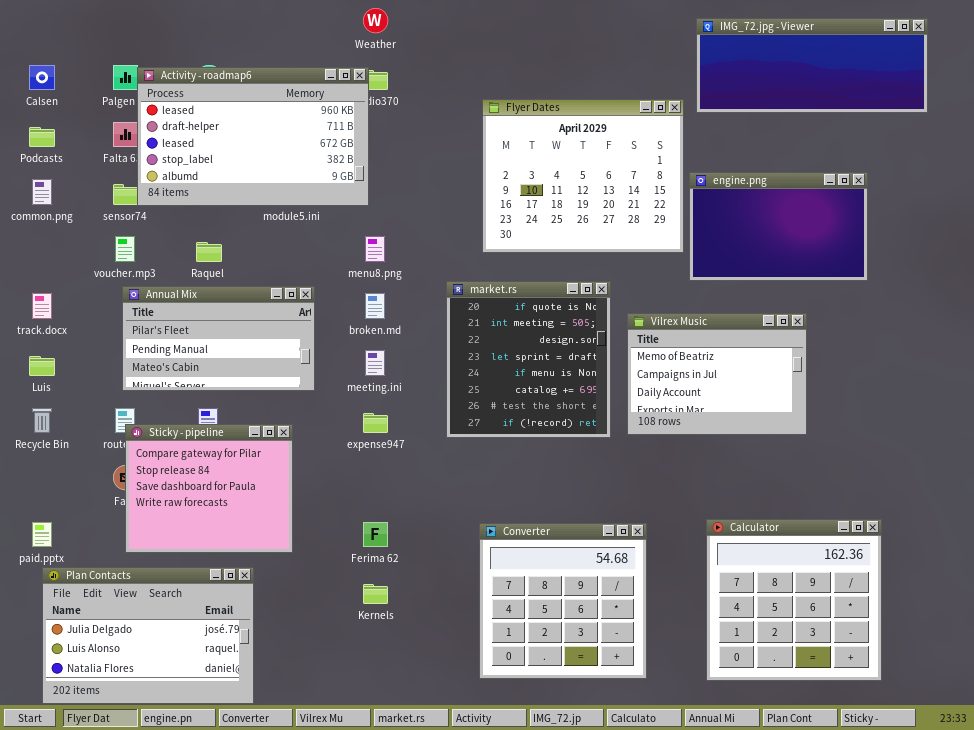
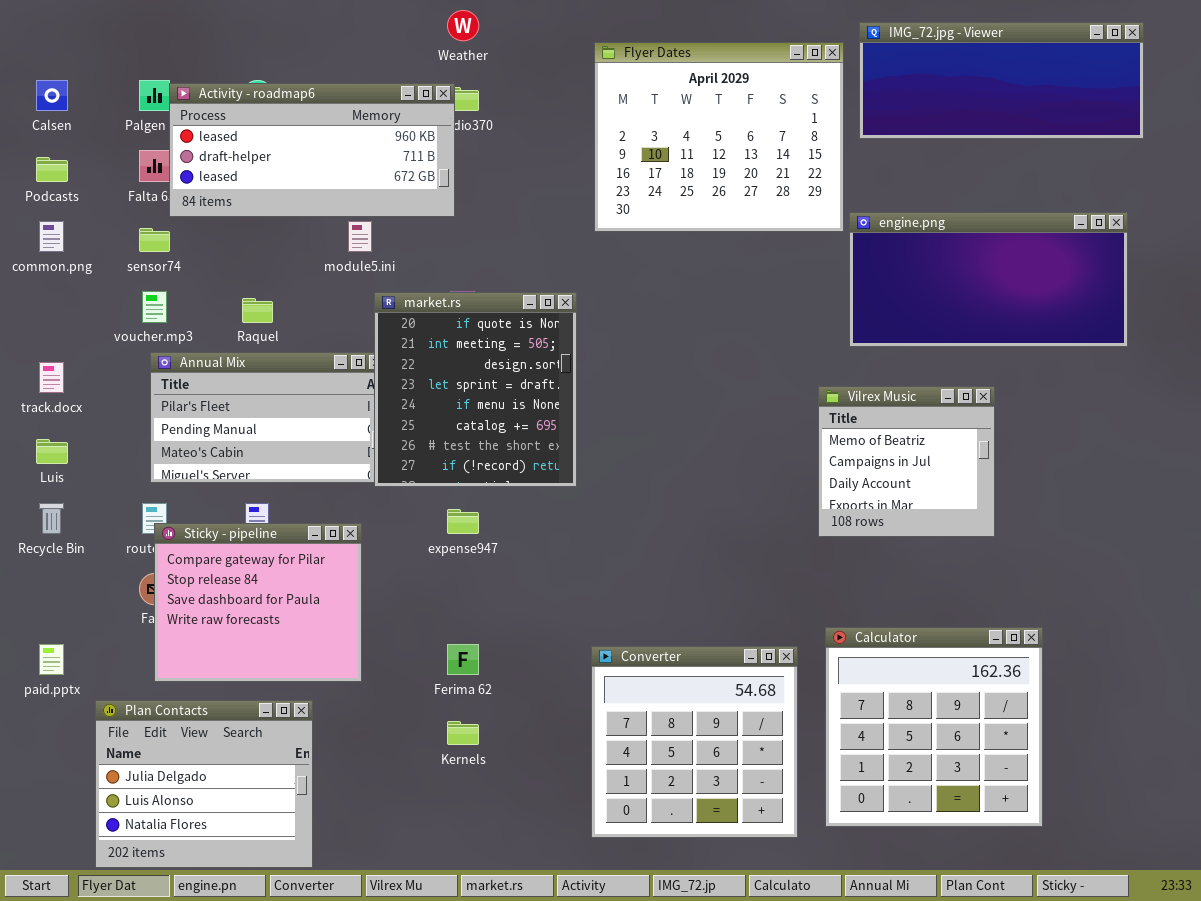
Activity - roadmap6: [137,67,369,206] -> [169,83,455,217], resized
Flyer Dates: [482,99,684,253] -> [594,42,844,232], moved
engine.png: [689,172,868,281] -> [849,212,1128,347], resized
market.rs: [446,281,611,438] -> [374,292,577,487], moved
Vilrex Music: [627,313,807,435] -> [818,386,995,537], resized
Calculator: [706,519,882,681] -> [825,627,1043,827], moved
Plan Contacts: [42,567,254,704] -> [95,700,313,868], resized

